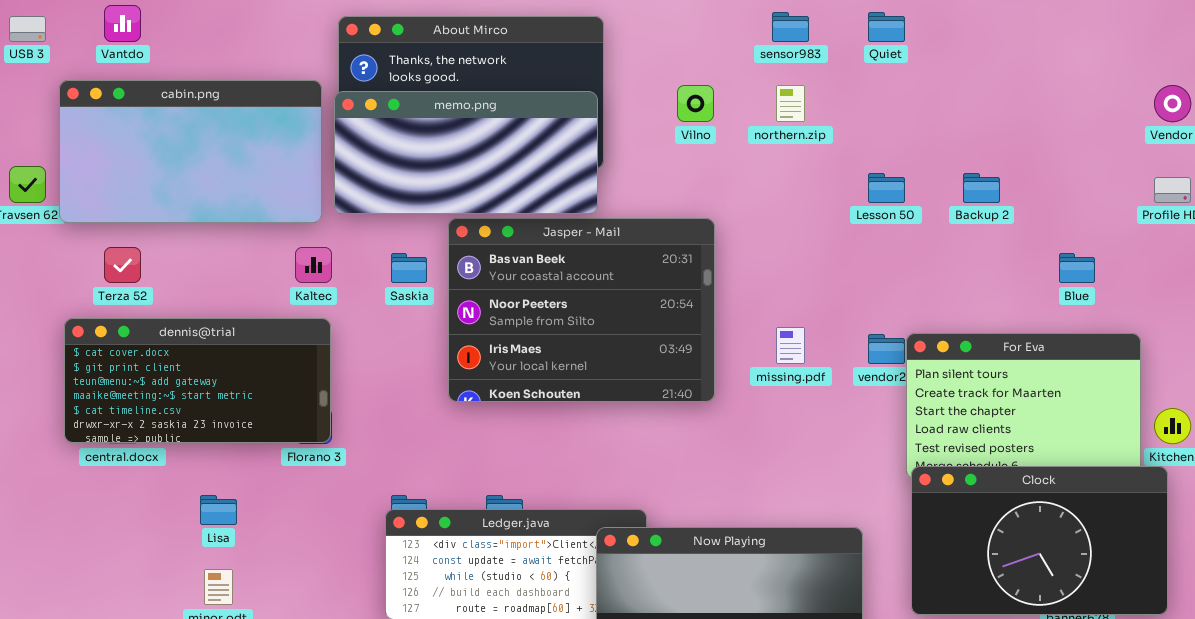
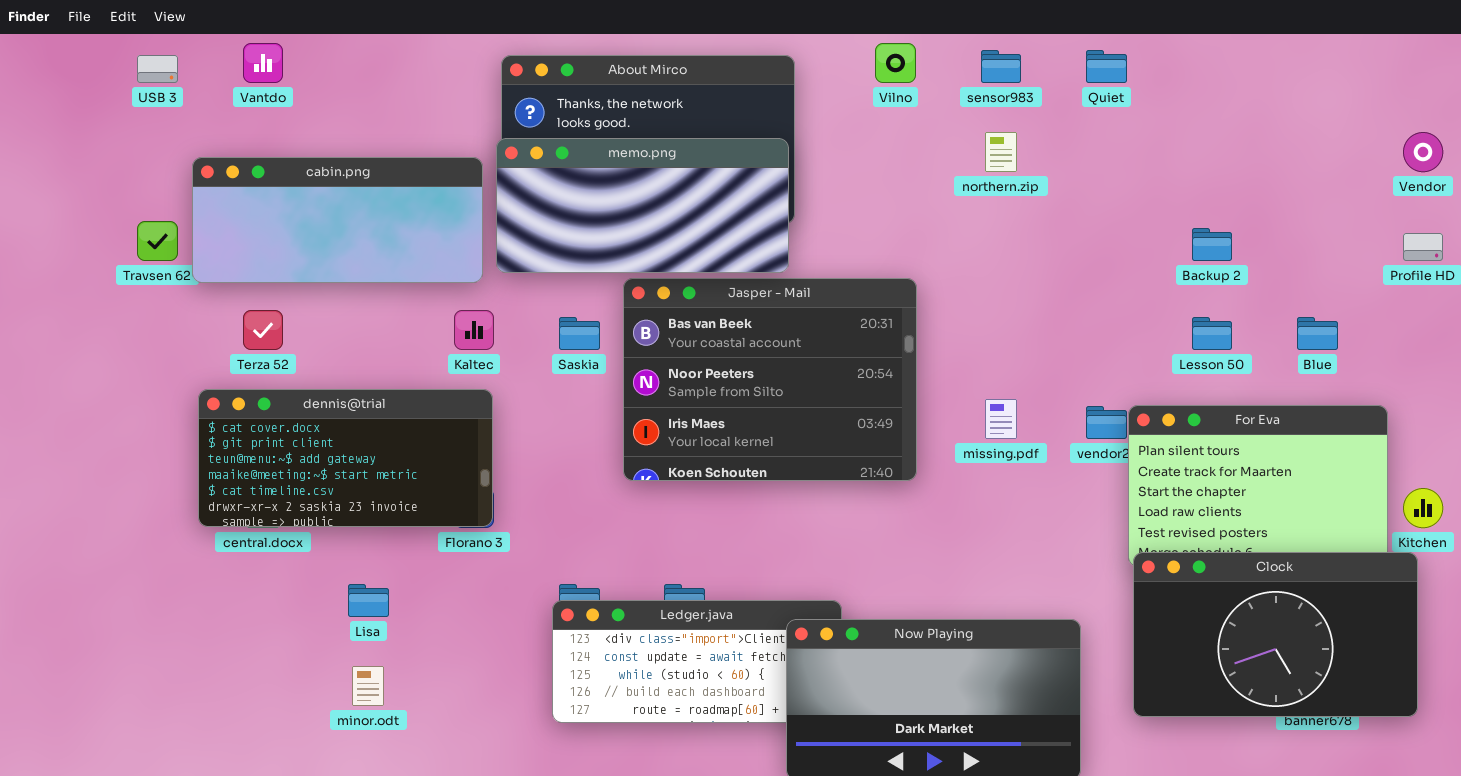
cabin.png: [59,80,322,223] -> [192,157,483,283], resized
Vilno: [677,85,714,122] -> [875,43,916,83], moved
Lesson 50: [868,173,905,203] -> [1192,317,1232,350], moved

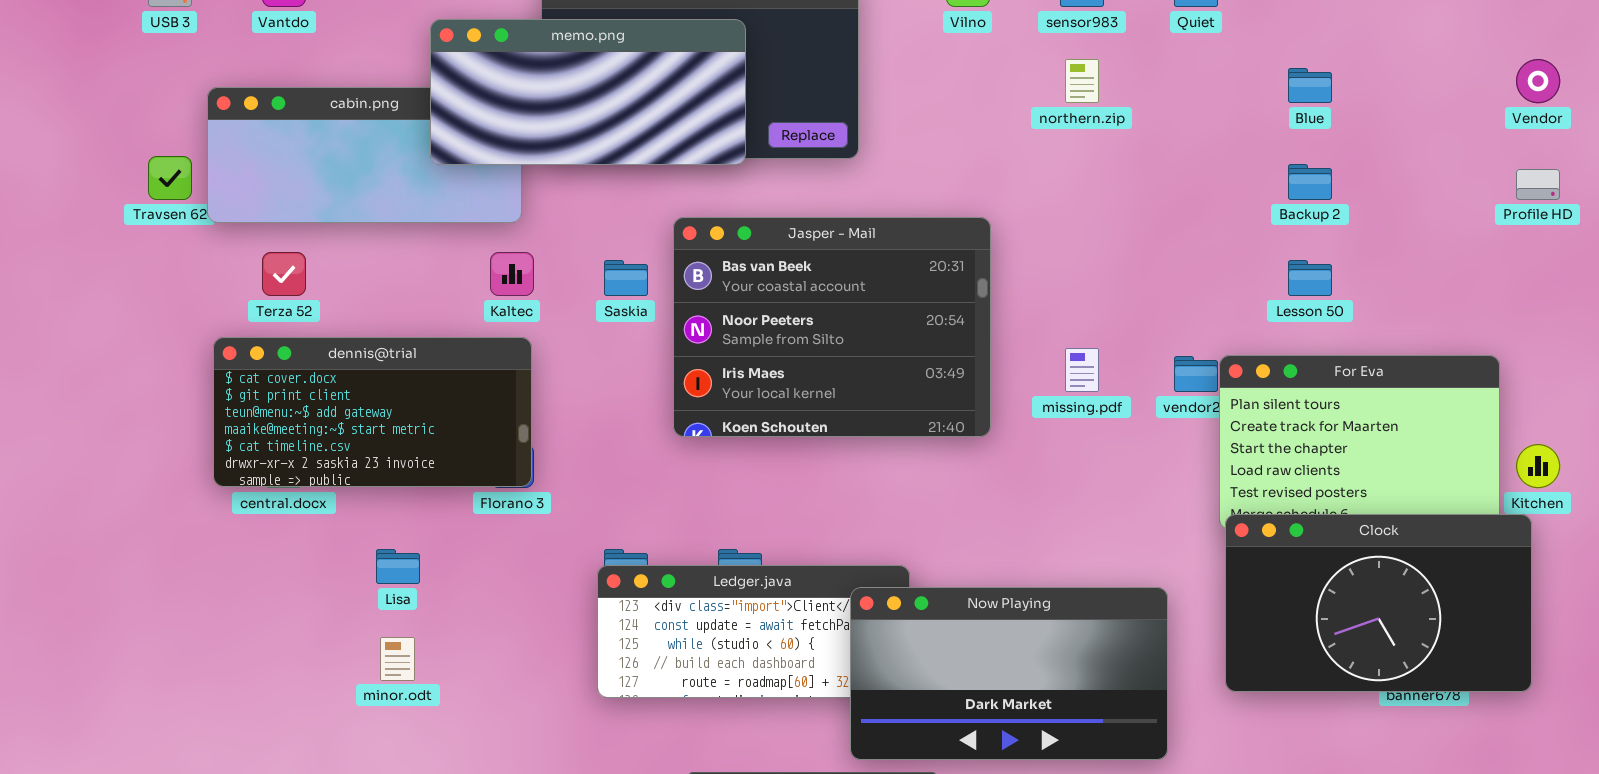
memo.png: [496,138,789,273] -> [430,19,746,165], moved
Blue: [1297,317,1338,350] -> [1288,68,1332,103], moved

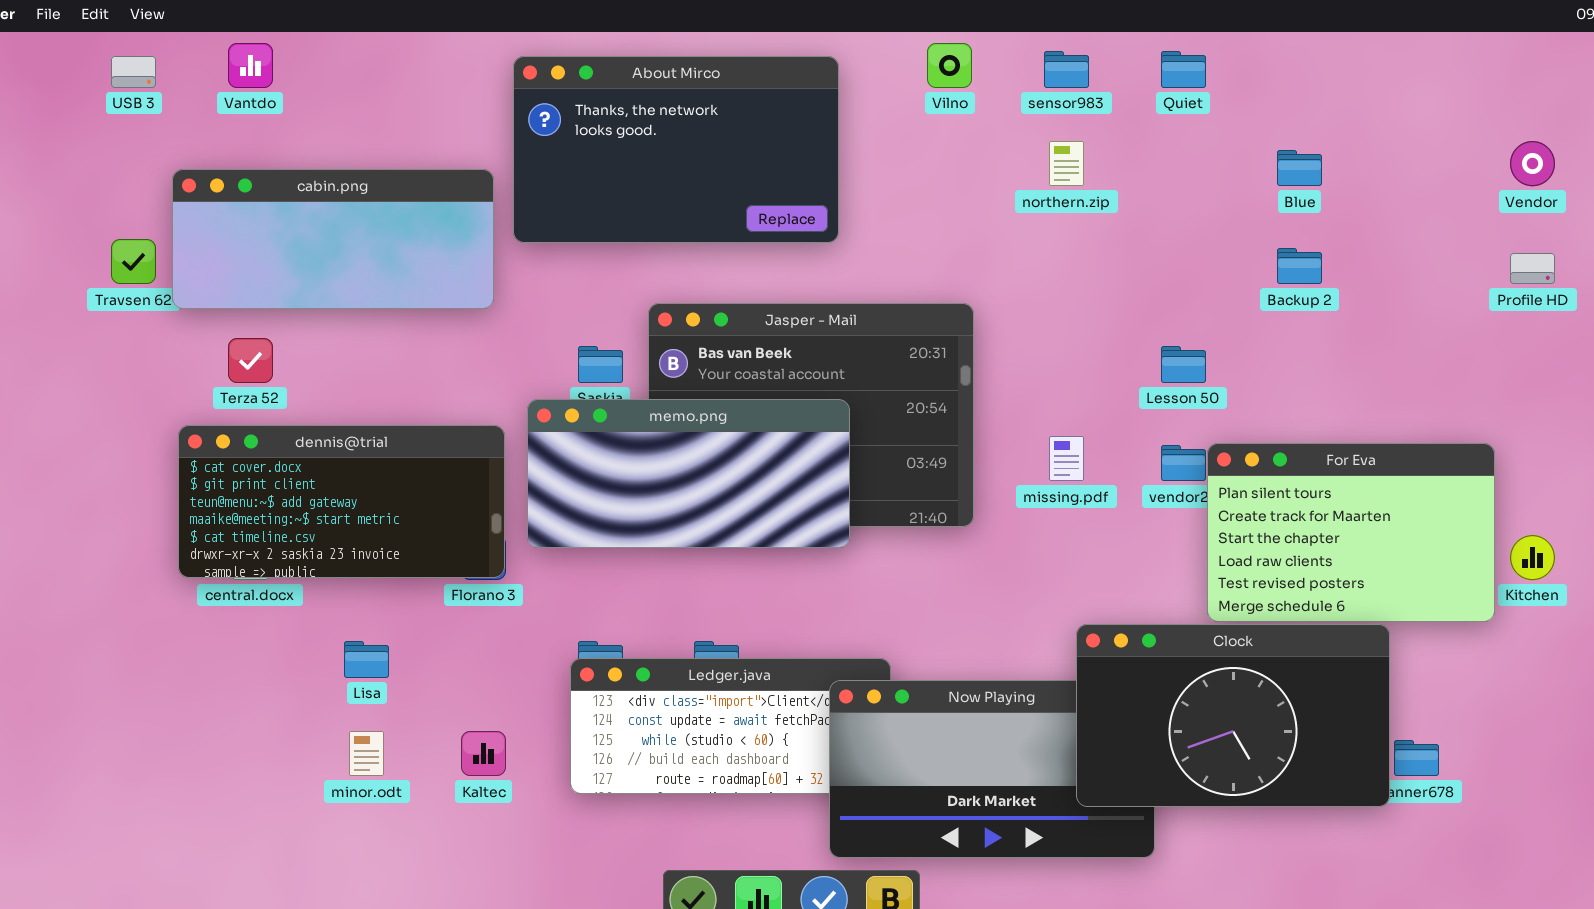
memo.png: [430,19,746,165] -> [527,399,850,548], moved
Kaltec: [490,252,534,296] -> [461,731,506,776], moved
Lesson 50: [1288,260,1332,296] -> [1161,346,1206,383], moved
Clock: [1225,514,1532,692] -> [1076,624,1390,807], moved

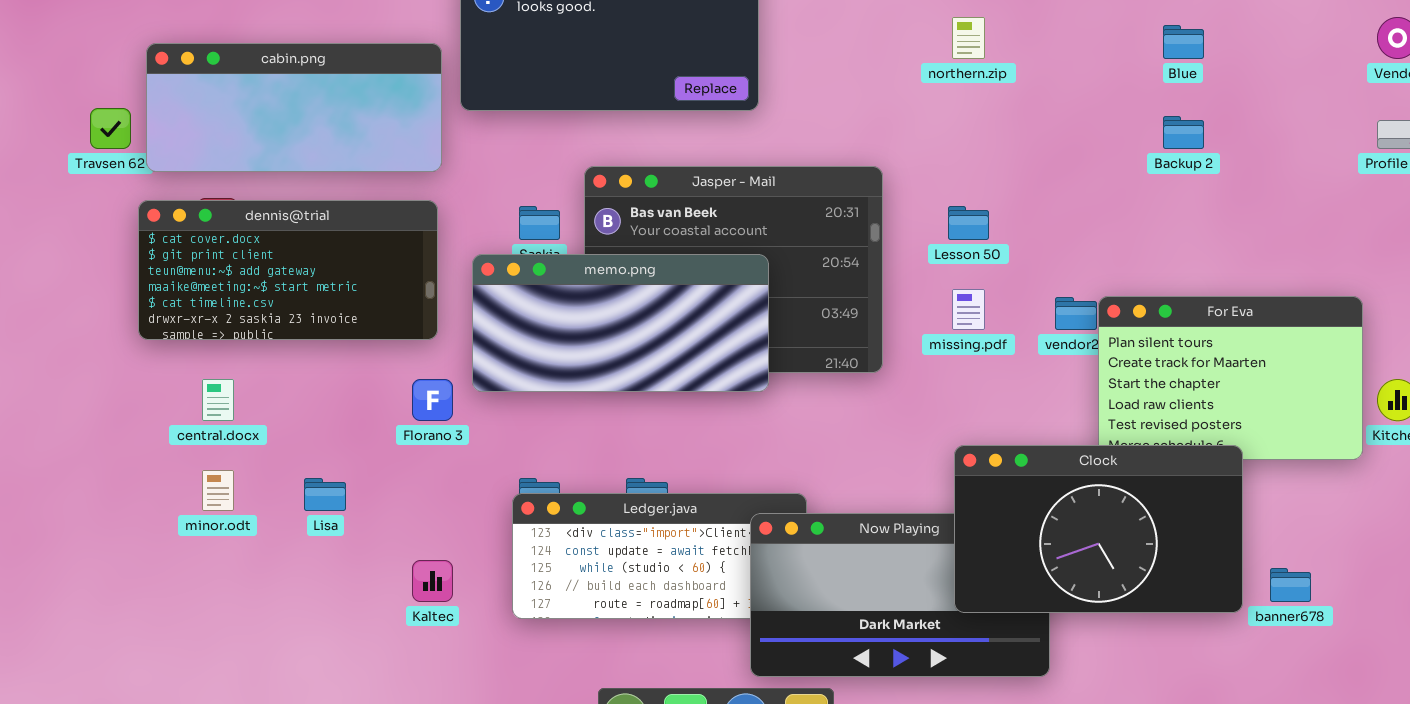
Lesson 50: [1161,346,1206,383] -> [948,206,989,240], moved
dennis@trial: [178,425,505,578] -> [138,200,438,340], moved
Clock: [1076,624,1390,807] -> [954,445,1243,613], moved
minor.odt: [349,731,384,776] -> [202,470,234,511], moved

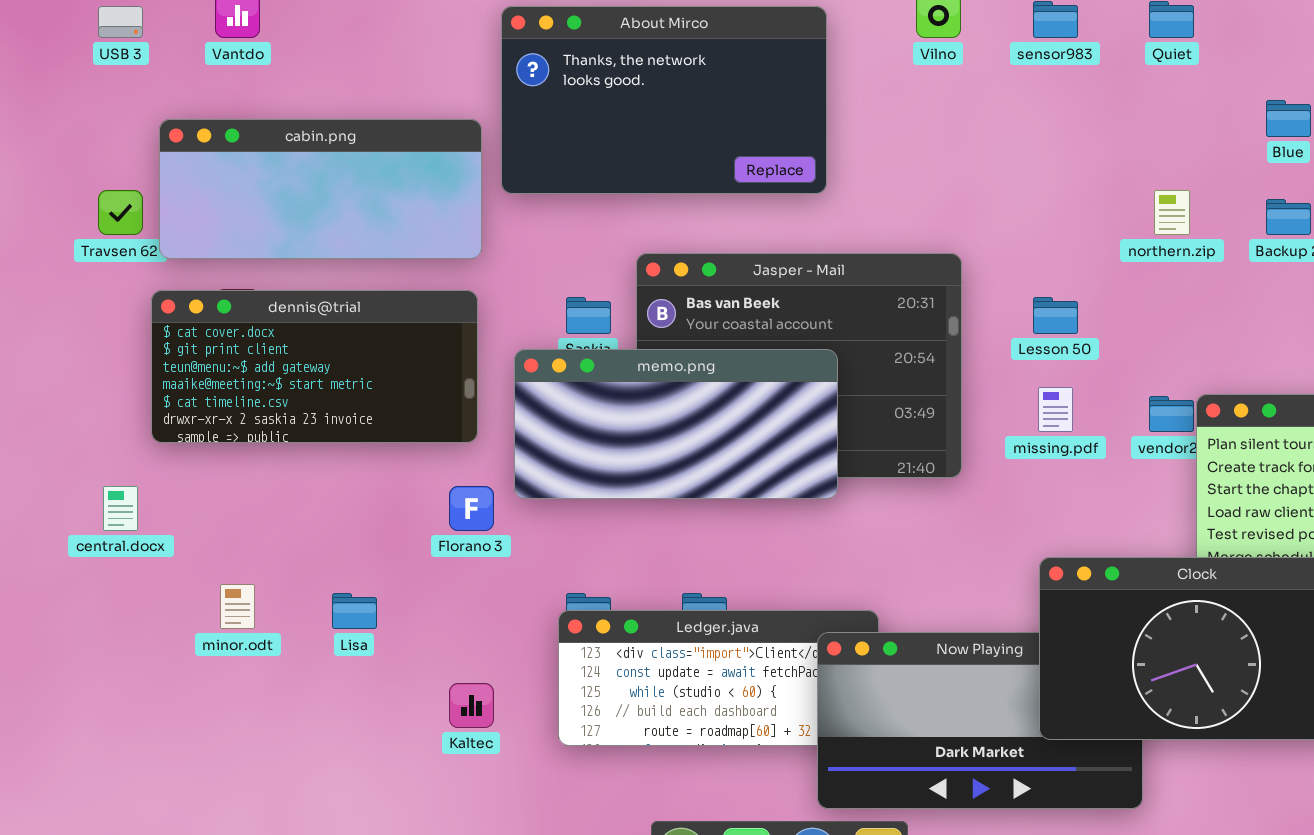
northern.zip: [952,17,985,59] -> [1154,190,1190,235], moved
central.docx: [202,379,234,421] -> [103,486,138,531], moved

